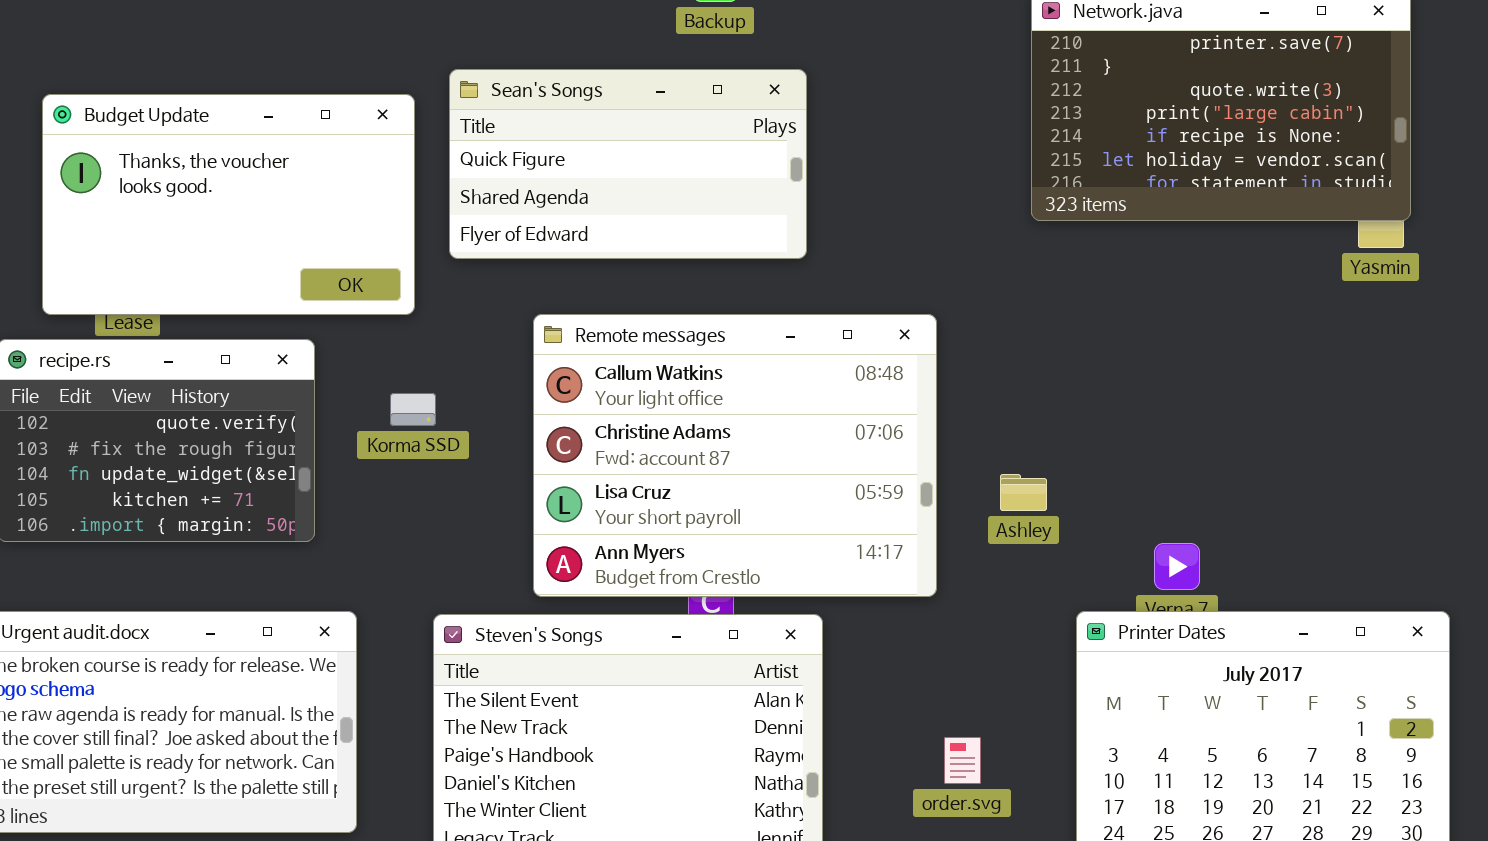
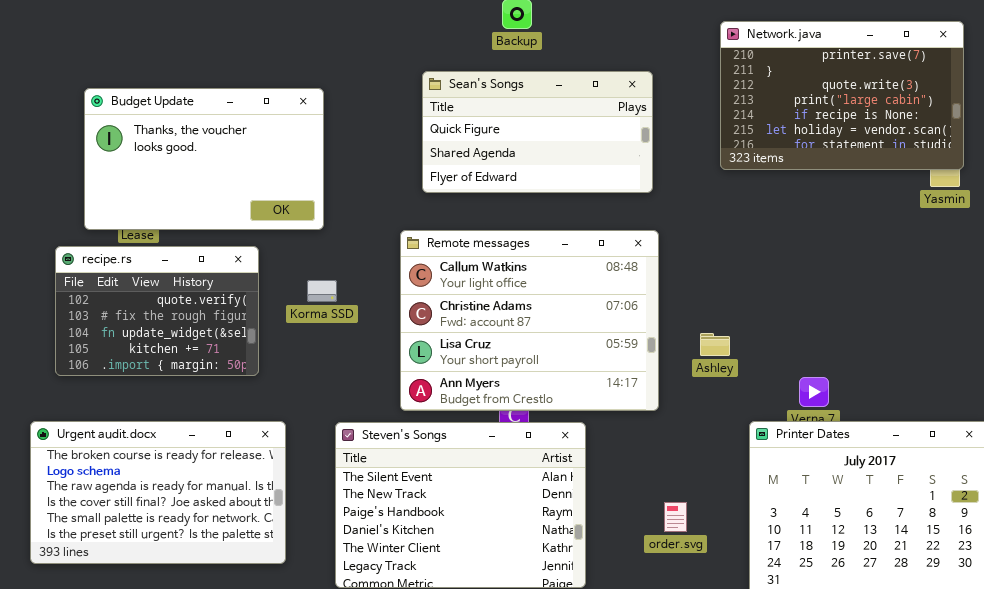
Sean's Songs: [449,69,807,259] -> [422,71,653,193], moved

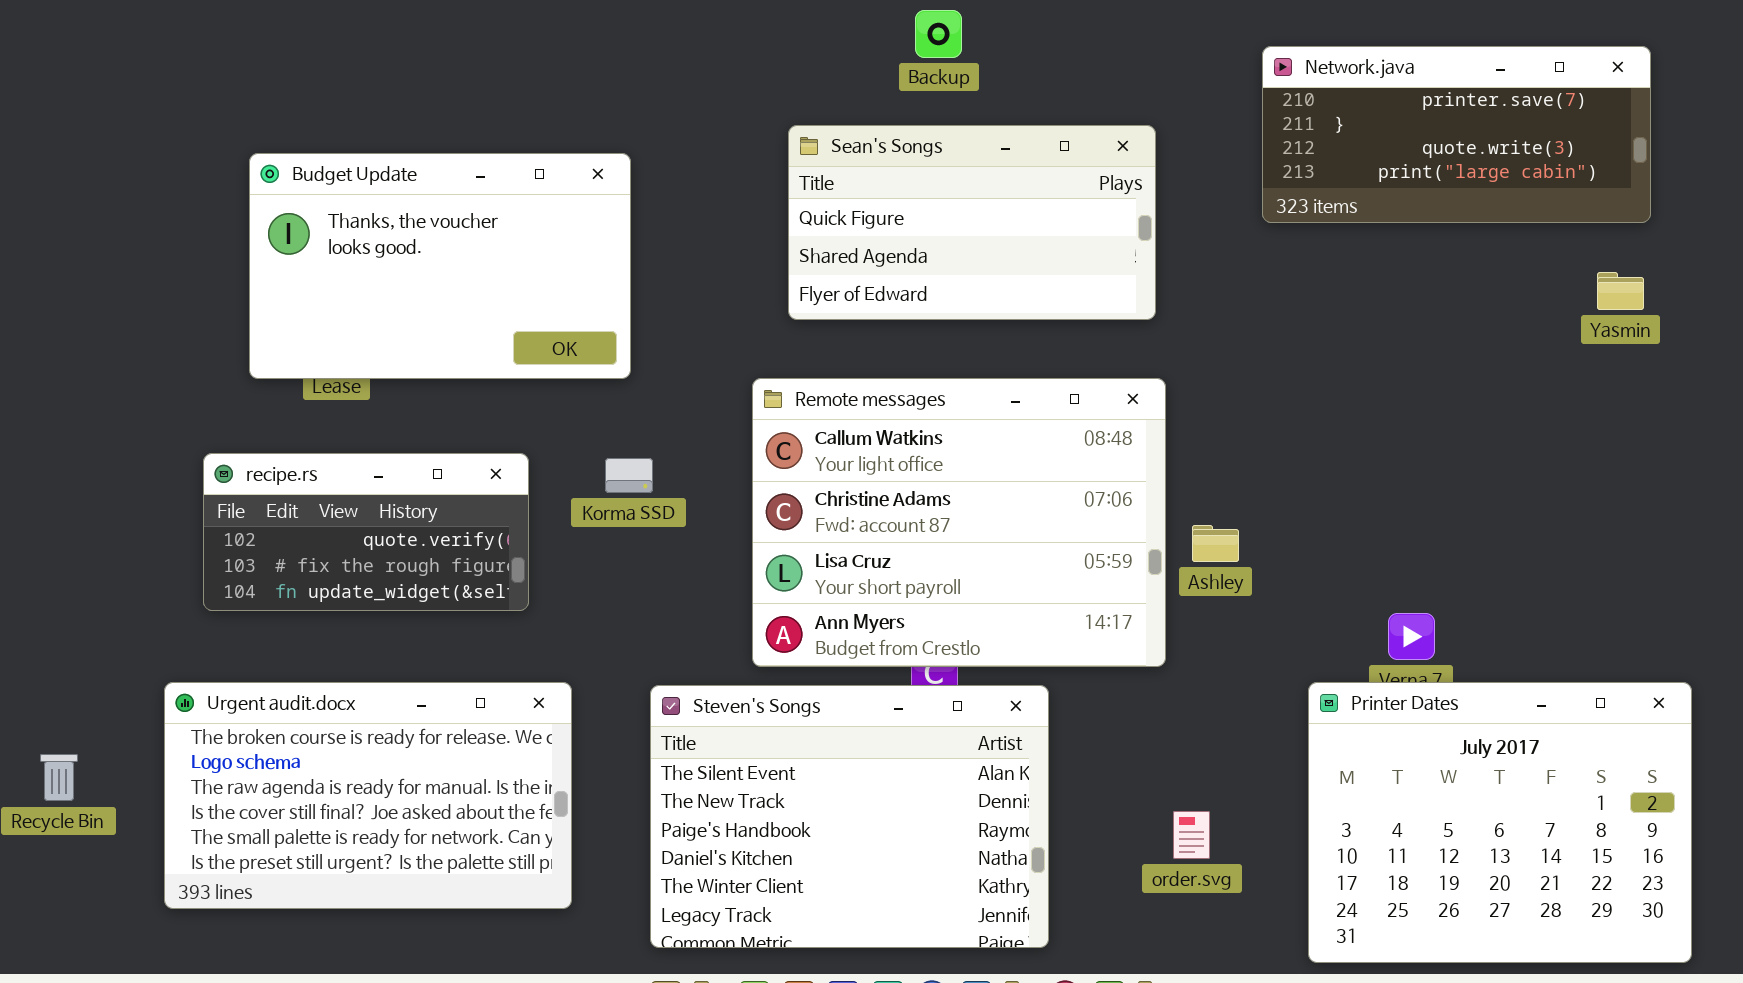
Network.java: [720,21,964,170] -> [1262,46,1651,223], resized
recipe.rs: [55,246,259,376] -> [203,453,529,611], resized
Ashley: [700,333,730,356] -> [1192,525,1239,562], moved

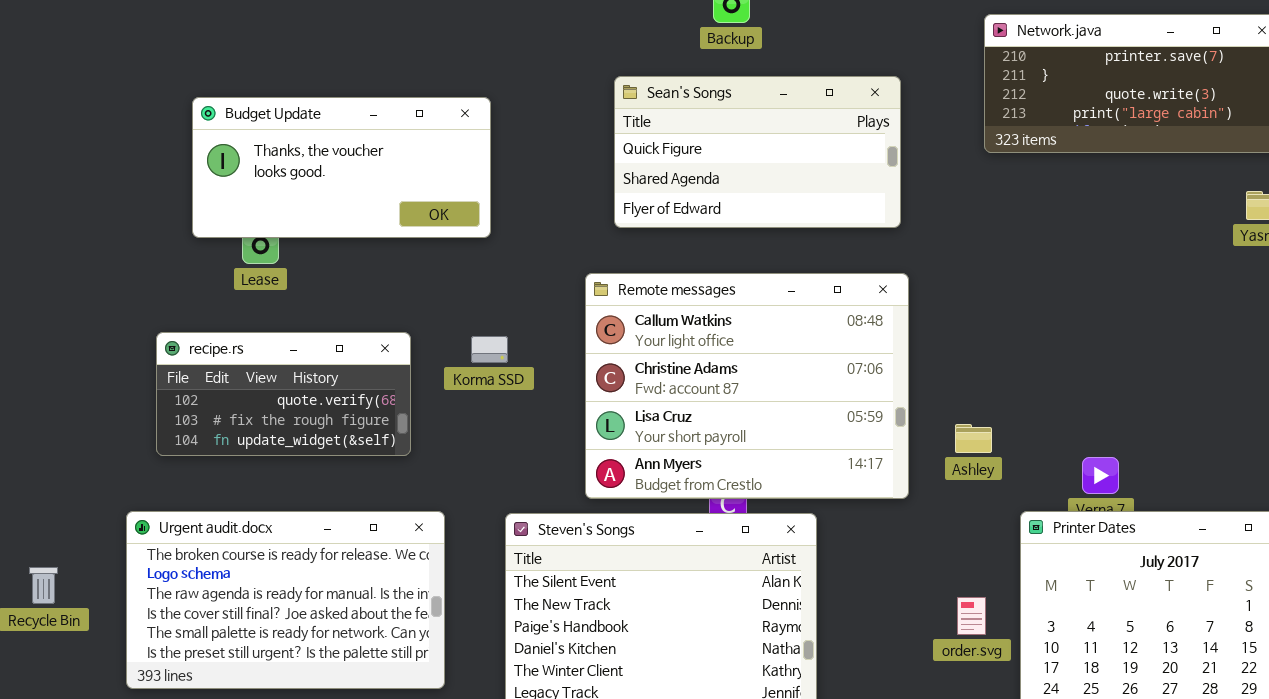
Budget Update: [249,153,631,379] -> [192,97,491,238], resized
Ashley: [1192,525,1239,562] -> [955,424,992,453], moved
order.svg: [1173,811,1210,859] -> [957,597,986,635], moved

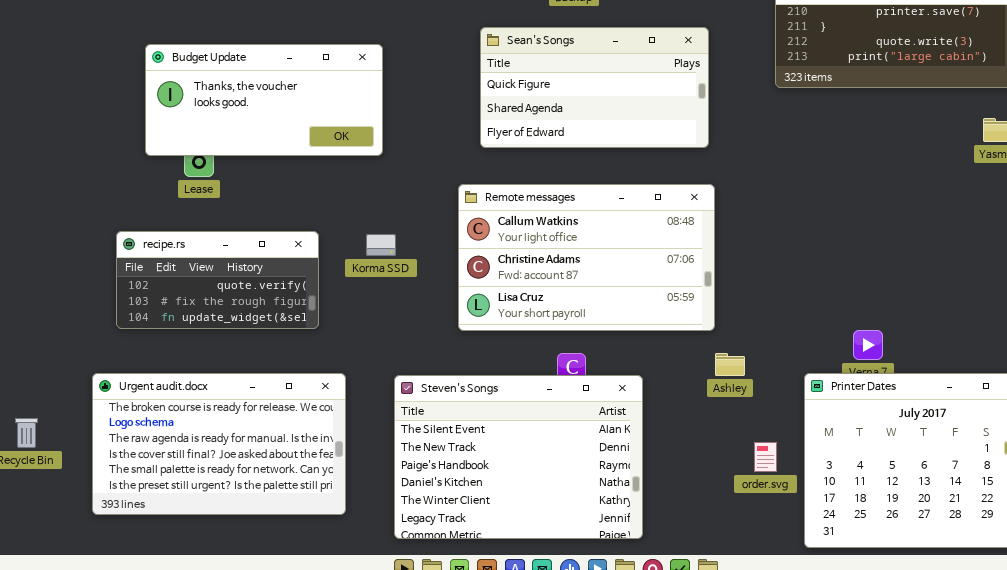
Remote messages: [585,273,909,499] -> [458,184,715,331], resized
Ashley: [955,424,992,453] -> [715,353,745,376], moved

